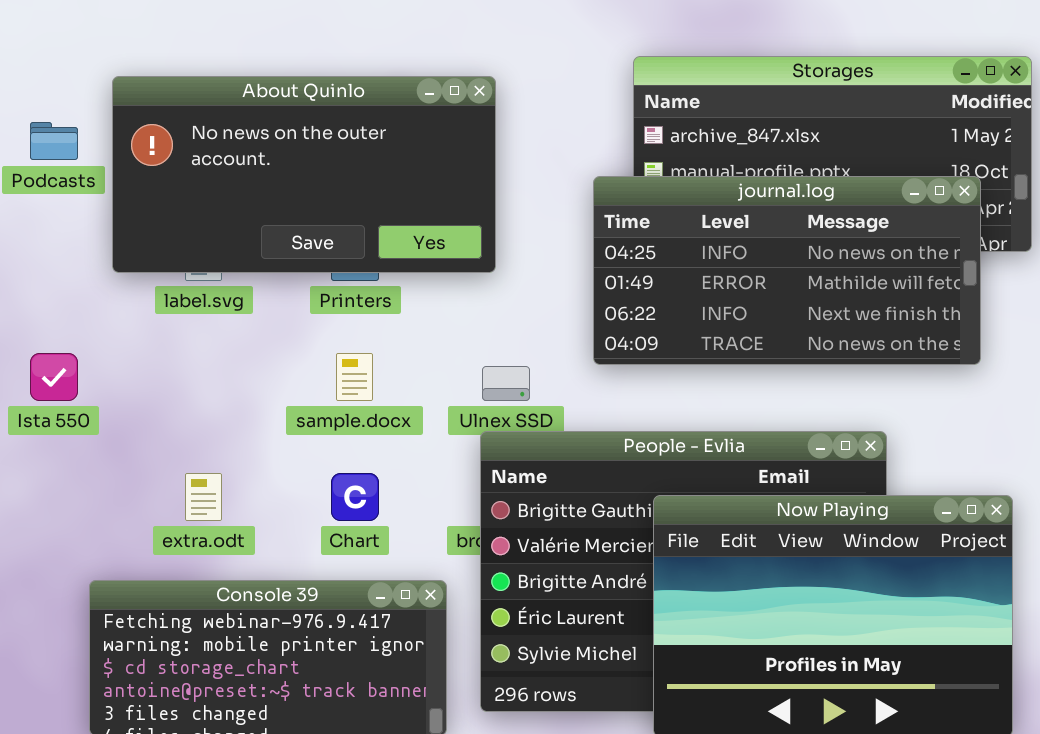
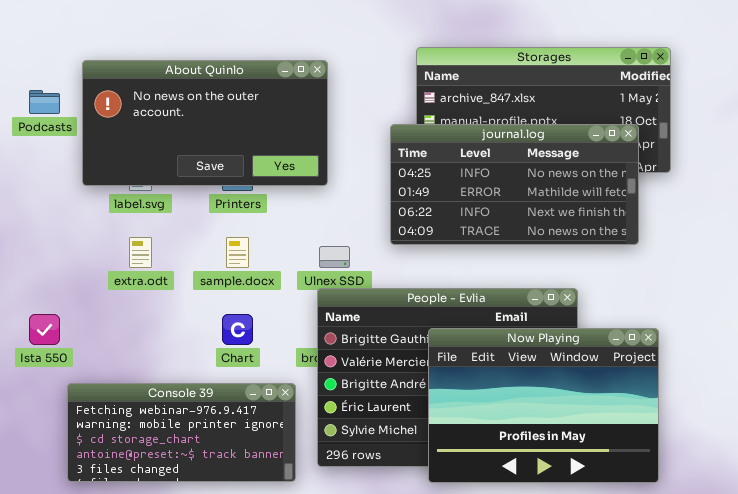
Ista 550: [30,353,78,401] -> [29,314,60,345], moved
extra.odt: [185,473,222,521] -> [129,237,152,268], moved

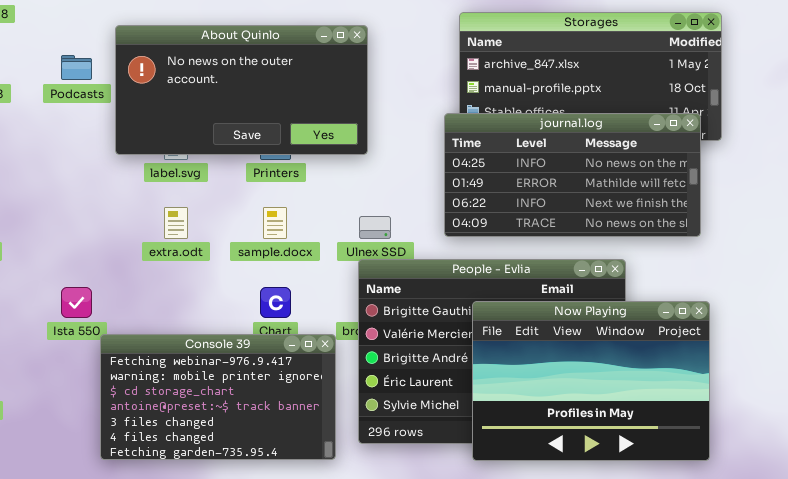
journal.log: [390,124,639,245] -> [444,113,701,237], moved
Console 39: [67,383,296,482] -> [100,334,336,460], resized

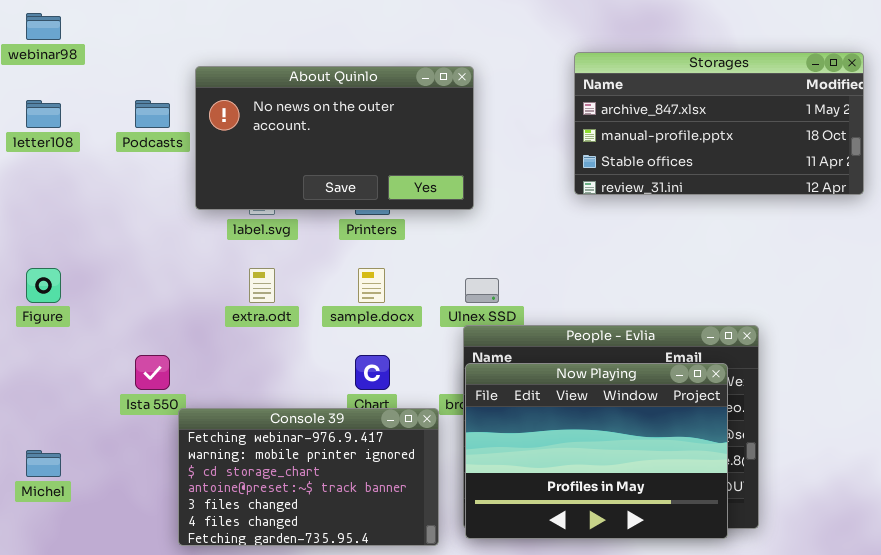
journal.log: [444,113,701,237] -> none, closed
Now Playing: [472,301,710,461] -> [465,363,728,539], moved

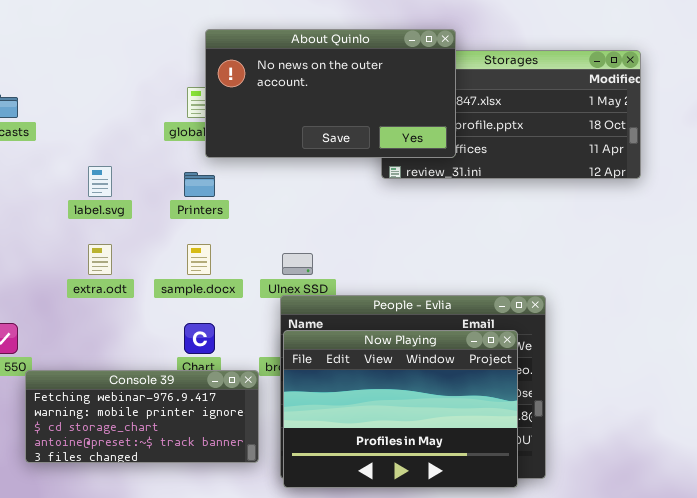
About Quinlo: [195,66,474,210] -> [205,29,456,158], moved
Console 39: [178,408,439,546] -> [25,370,259,463], resized

